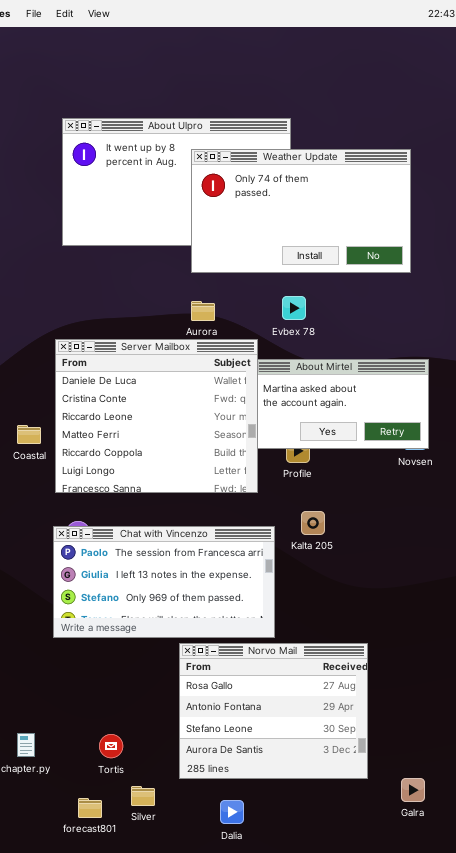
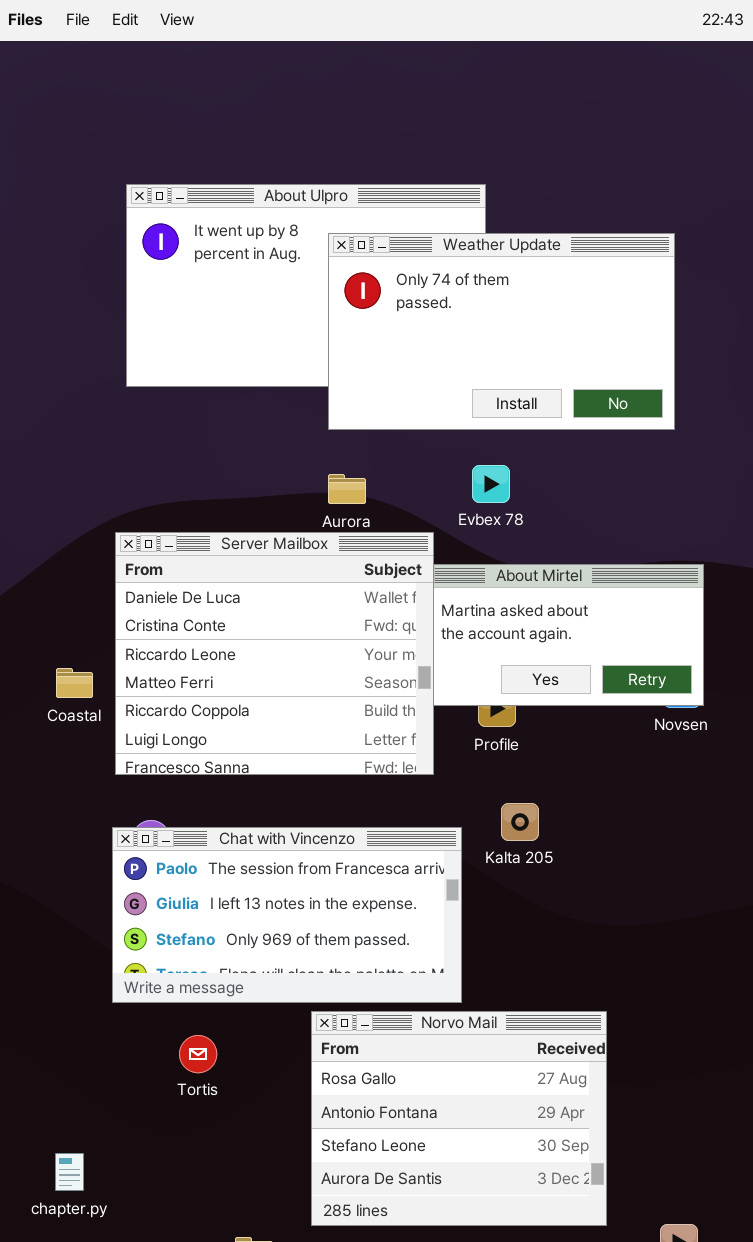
Tortis: [99,734,123,758] -> [179,1035,217,1073], moved

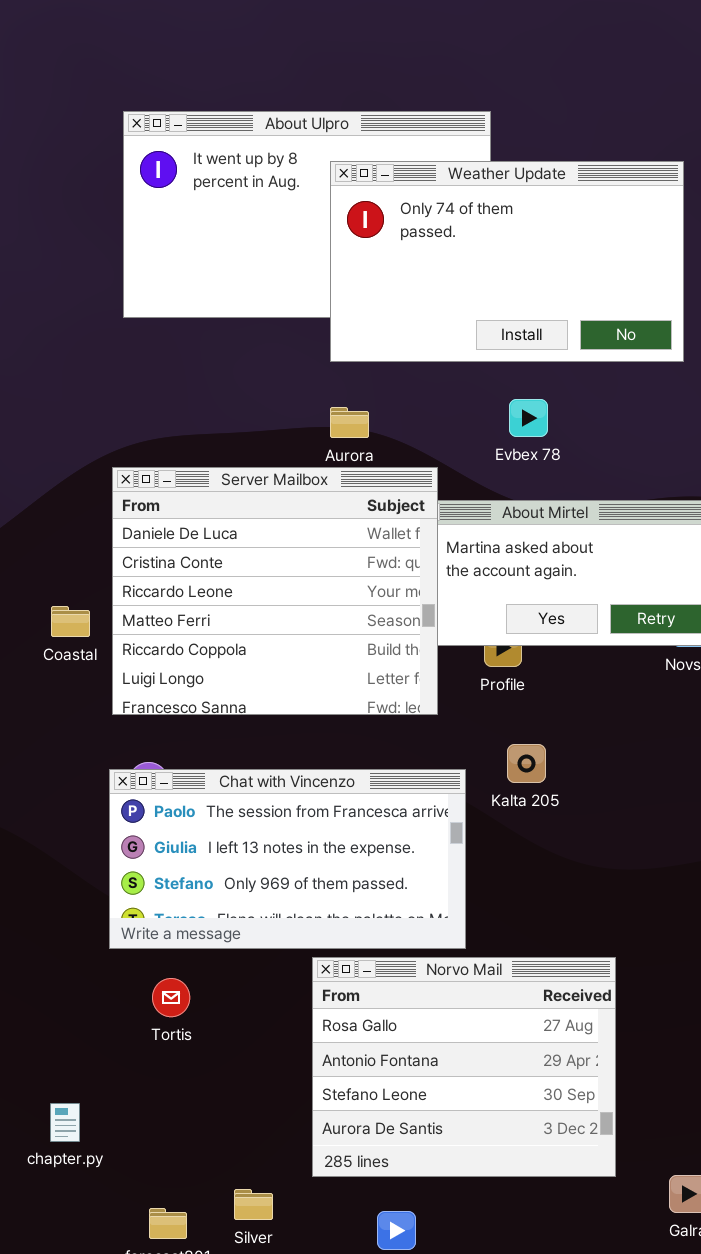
Evbex 78: [472,465,510,503] -> [509,399,548,437], moved
Tortis: [179,1035,217,1073] -> [152,978,190,1017], moved

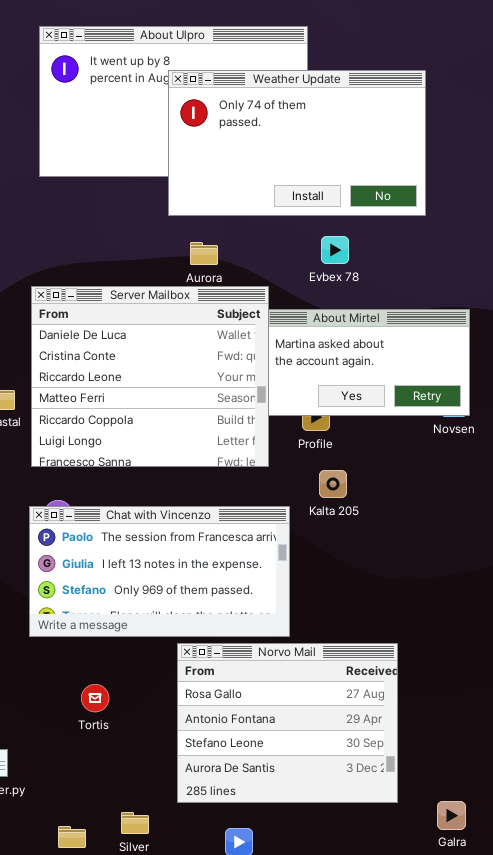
Weather Update: [330,161,684,362] -> [168,70,426,216], moved
Kalta 205: [507,744,546,783] -> [319,470,347,498], moved
Tortis: [152,978,190,1017] -> [81,684,109,712], moved

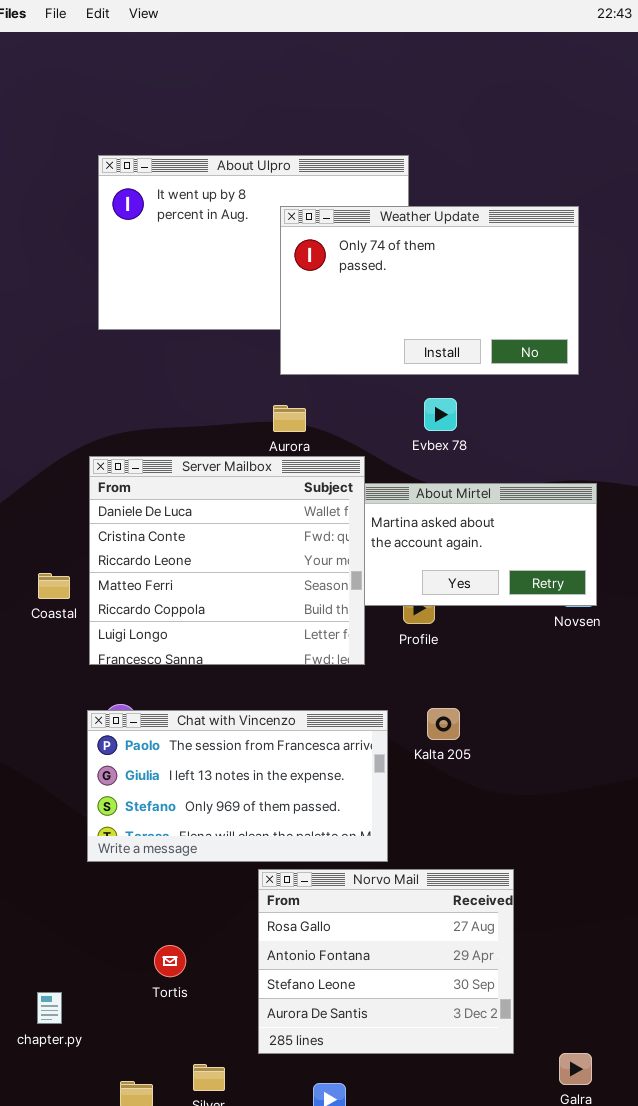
Weather Update: [168,70,426,216] -> [280,206,579,375], moved
Kalta 205: [319,470,347,498] -> [427,708,460,740], moved
Tortis: [81,684,109,712] -> [154,945,186,977], moved

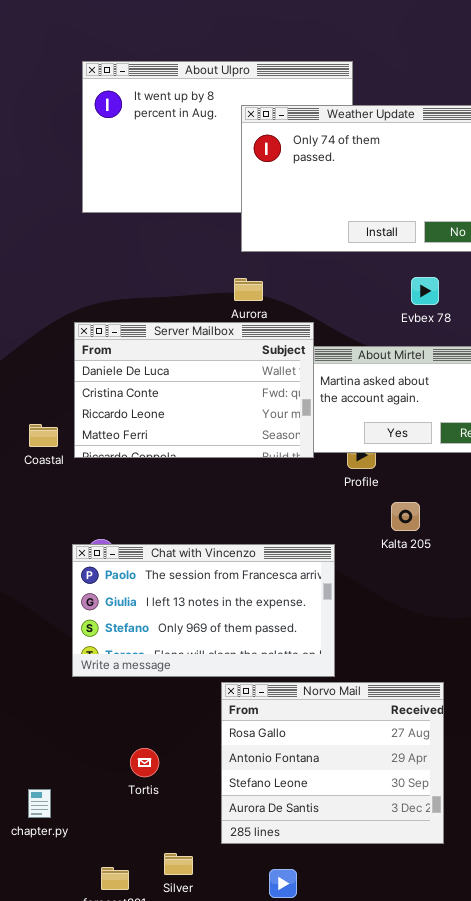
Evbex 78: [424,398,457,431] -> [411,277,439,305], moved
Server Mailbox: [89,456,365,665] -> [74,322,314,458], resized
Kalta 205: [427,708,460,740] -> [391,502,420,531], moved

